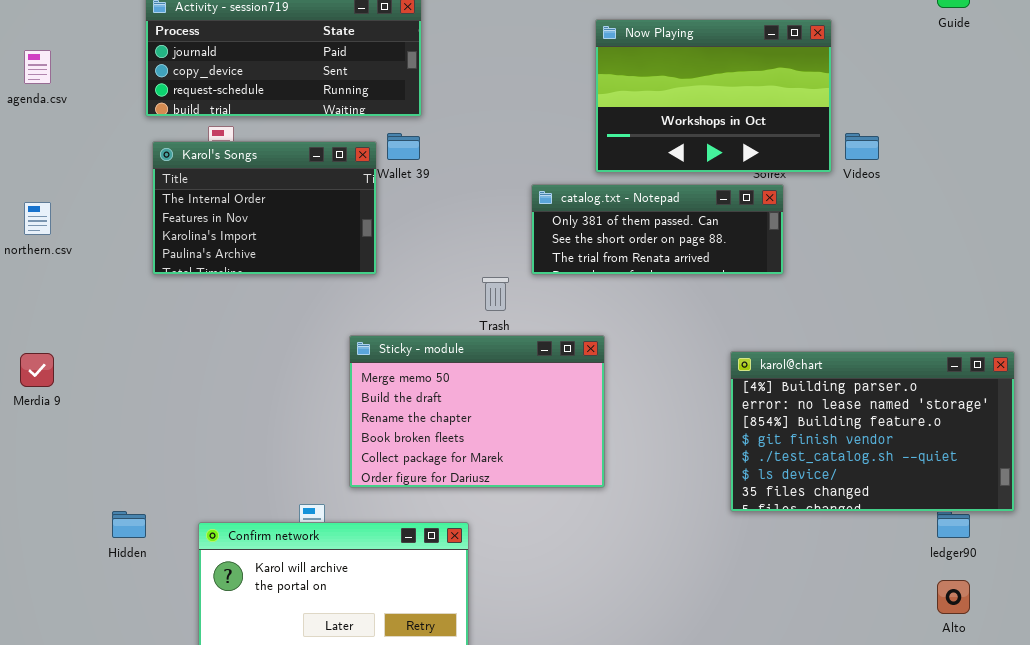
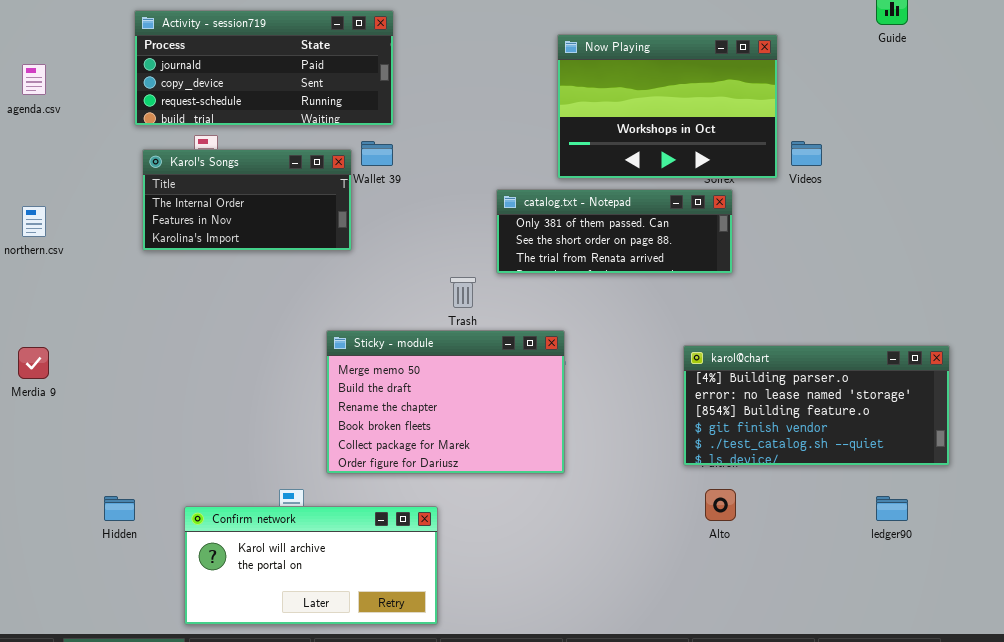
Karol's Songs: [152,141,377,275] -> [142,149,352,251], resized
karol@chart: [730,351,1015,512] -> [683,345,950,466], resized
Alto: [937,580,970,614] -> [705,489,736,521], moved

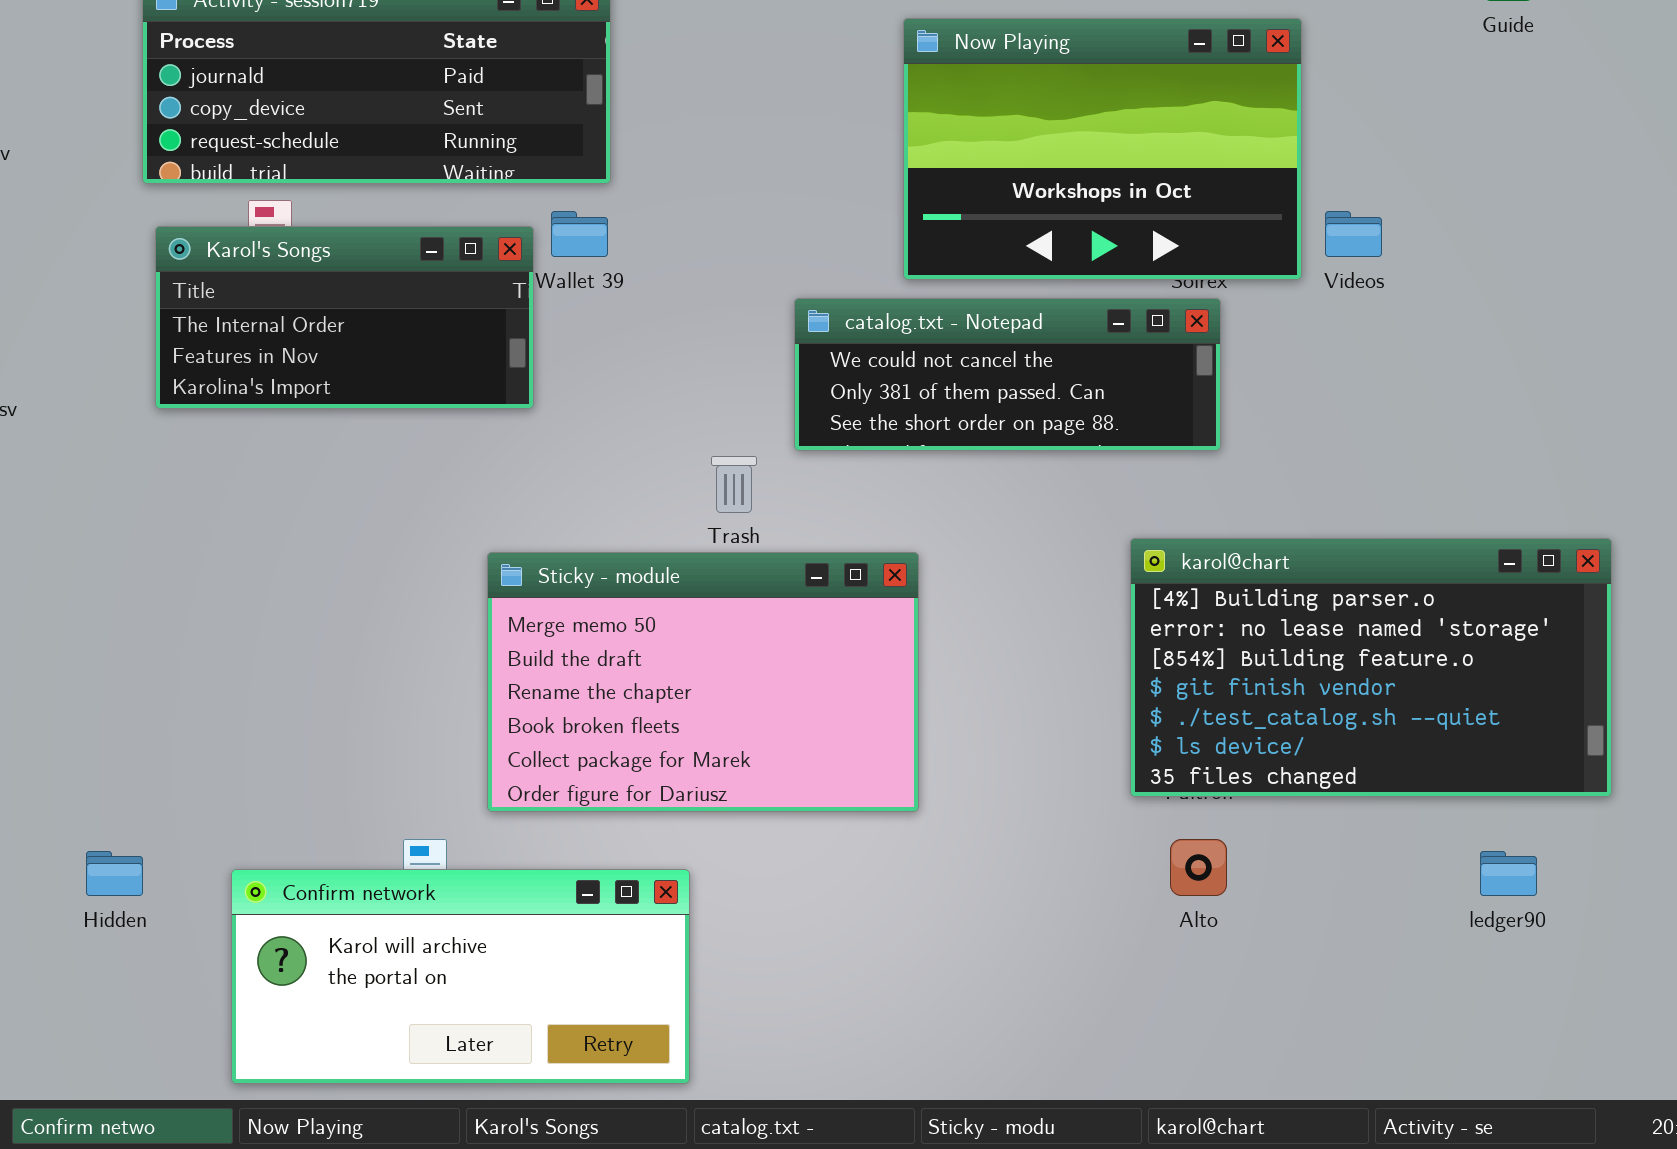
catalog.txt - Notepad: [496,189,733,274] -> [794,298,1221,451], scrolled up 1 row
karol@chart: [683,345,950,466] -> [1130,538,1612,797], resized

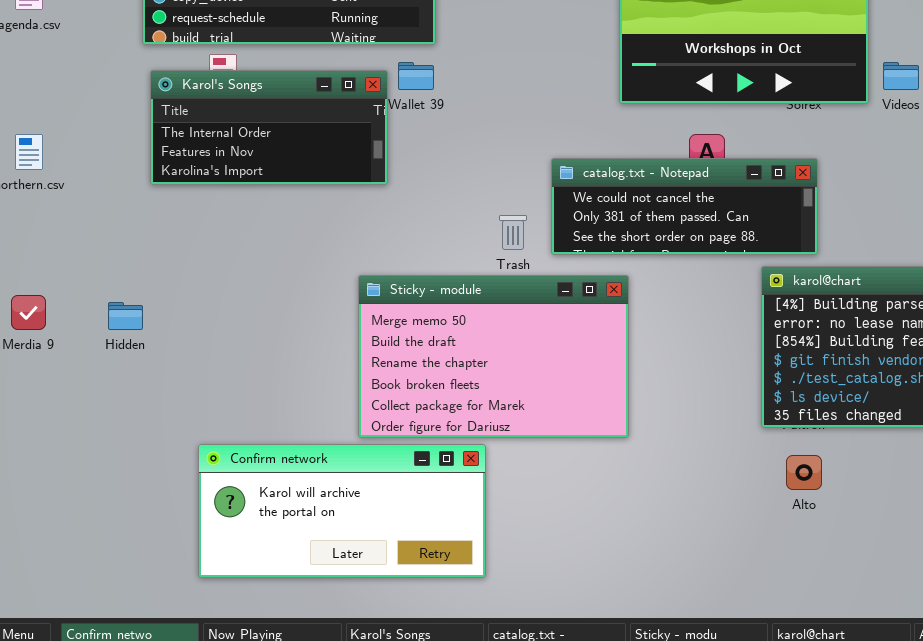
catalog.txt - Notepad: [794,298,1221,451] -> [551,158,818,255], moved
Hidden: [86,851,143,896] -> [108,302,143,330], moved
Confirm network: [231,869,690,1084] -> [198,444,486,578], moved

